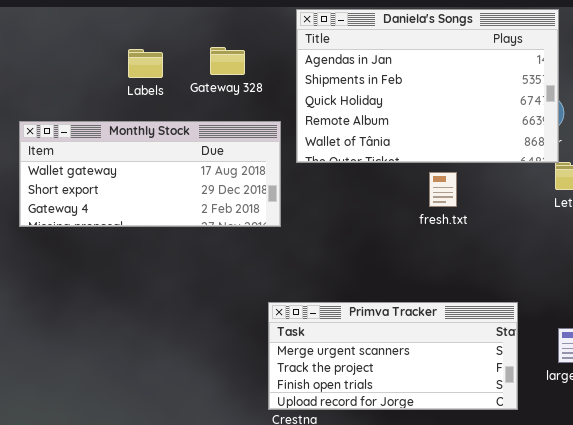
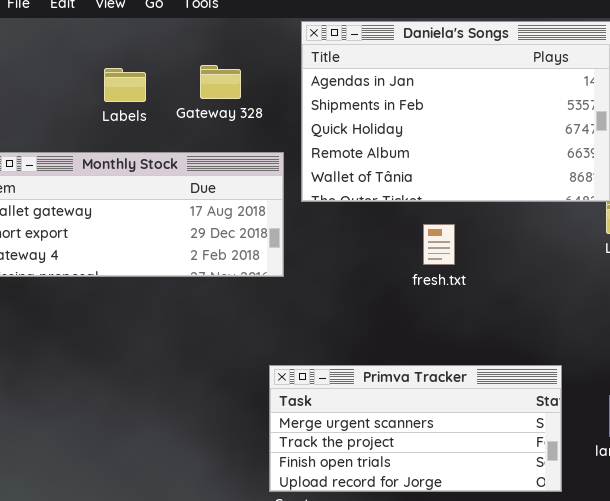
fresh.txt: [429,172,457,207] -> [423,224,455,265], moved

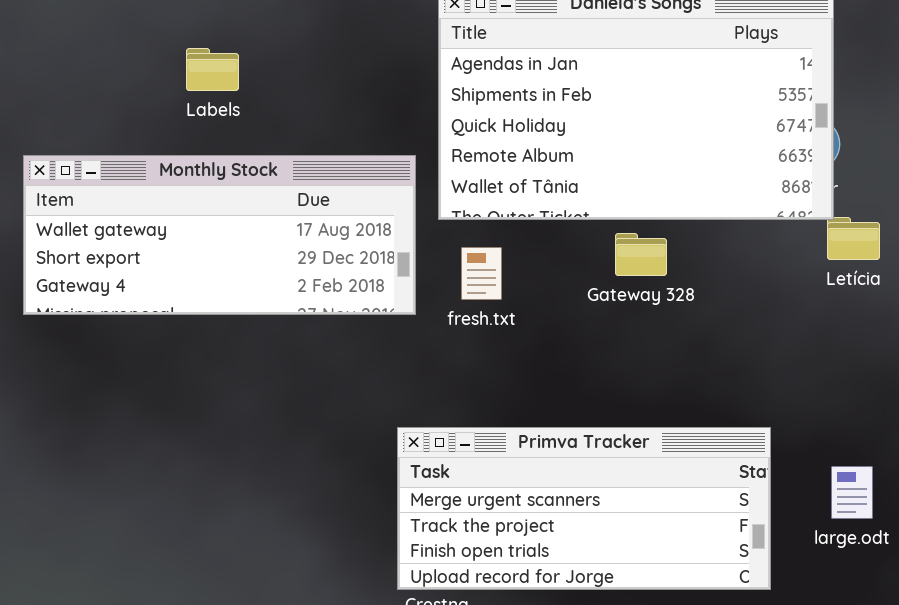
Gateway 328: [200,65,241,99] -> [615,233,667,276], moved
fresh.txt: [423,224,455,265] -> [461,247,502,300], moved

